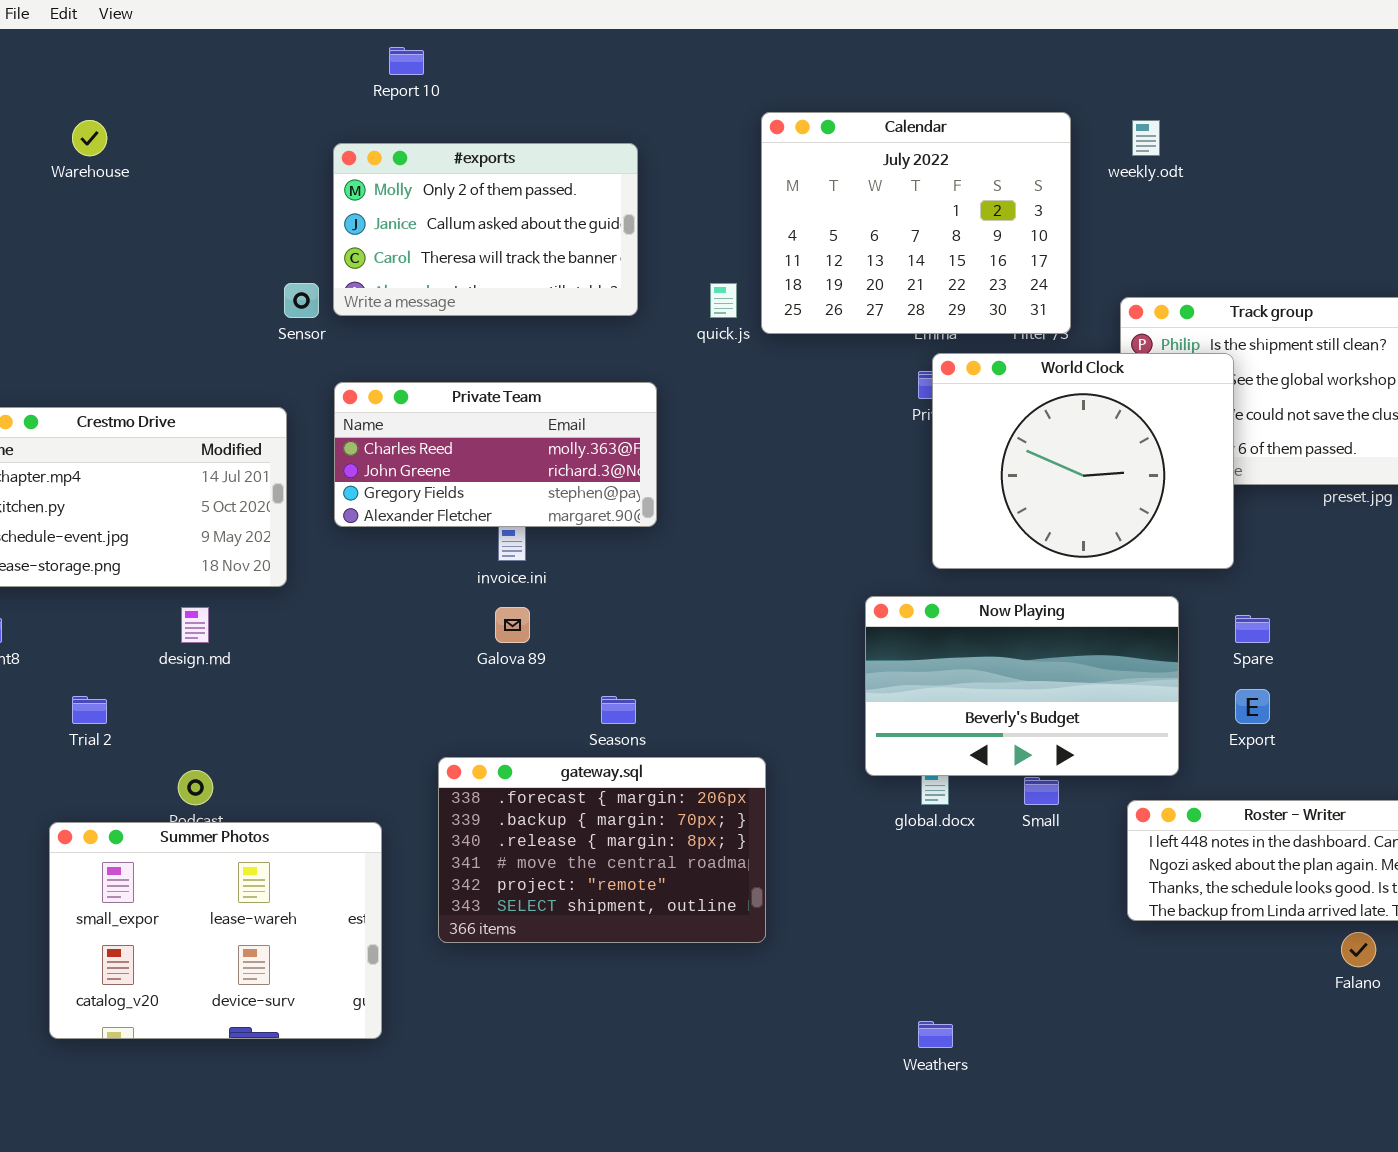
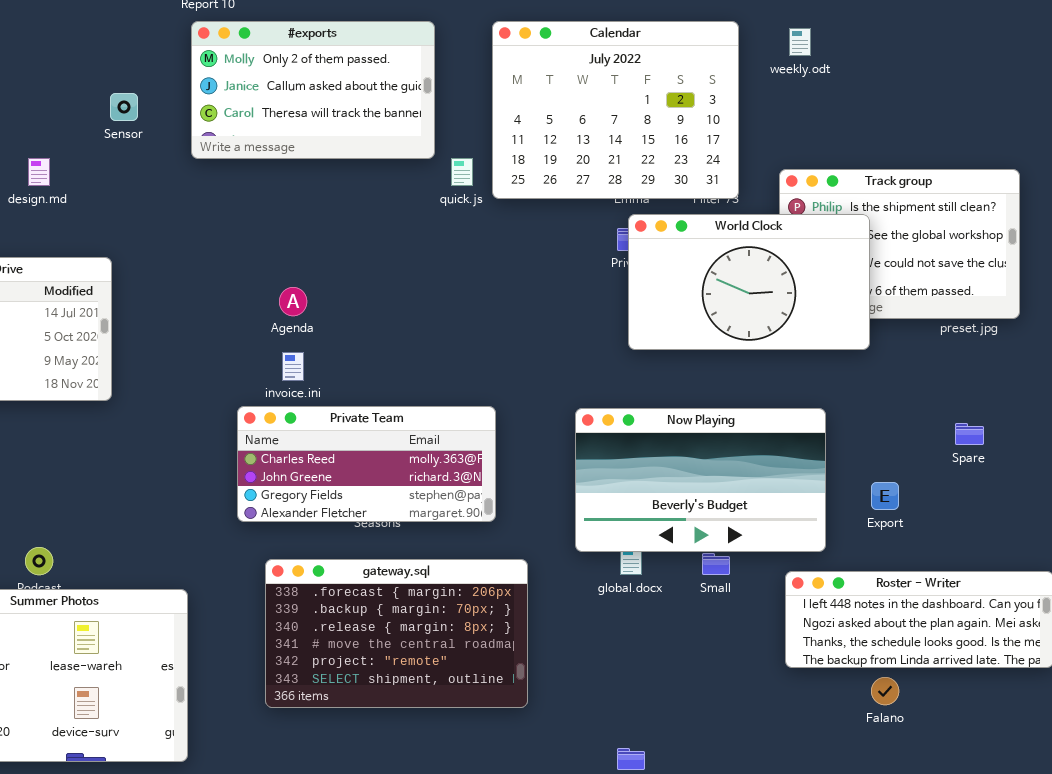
#exports: [333,143,638,316] -> [191,21,435,159], moved
Sensor: [284,283,319,318] -> [110,93,138,121], moved
World Clock: [932,353,1234,569] -> [628,214,870,350], resized
Private Team: [334,382,657,527] -> [237,406,496,522], moved
design.md: [181,607,209,643] -> [28,158,50,186], moved
Spare: [1235,615,1270,643] -> [955,423,984,445], moved
gateway.sql: [438,757,766,943] -> [265,559,528,708], moved
Falano: [1341,932,1376,967] -> [871,677,899,705], moved

